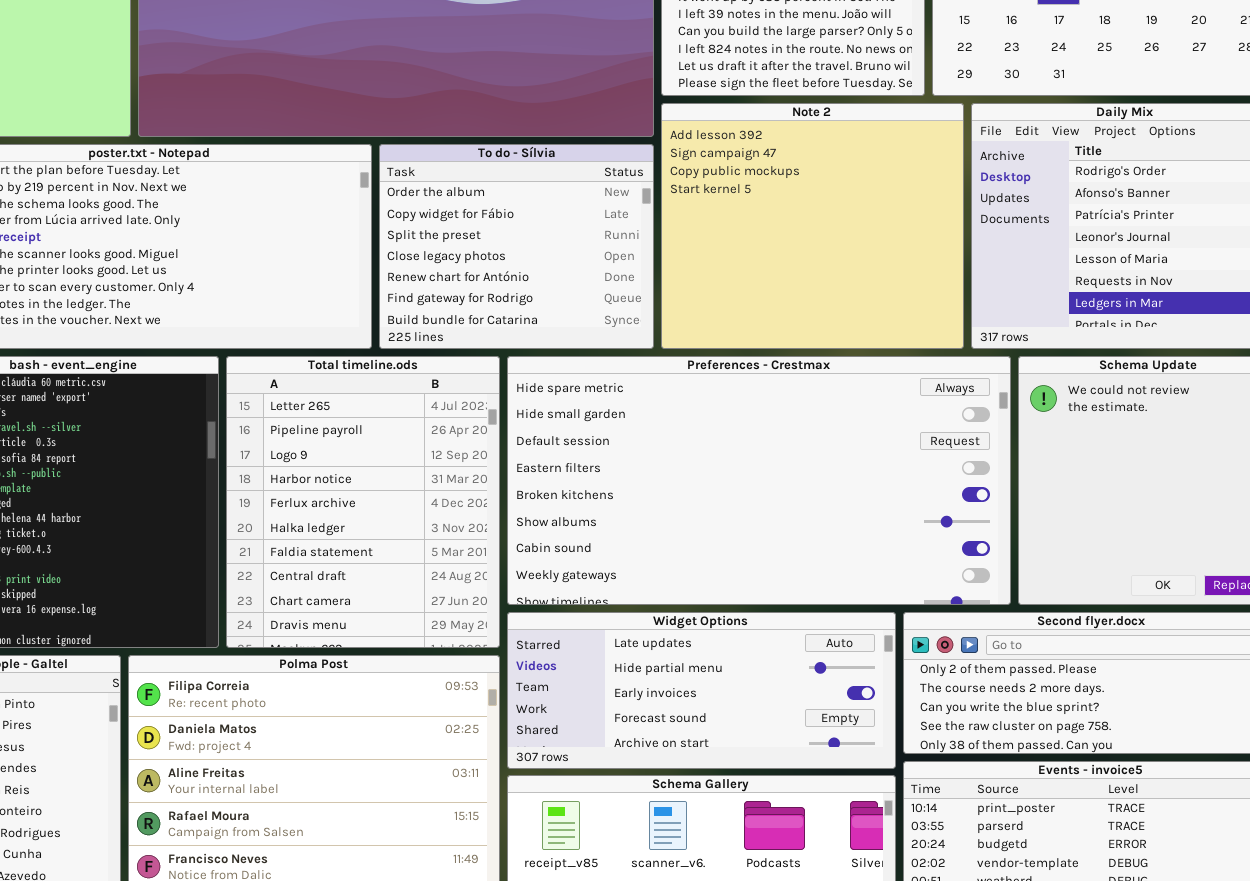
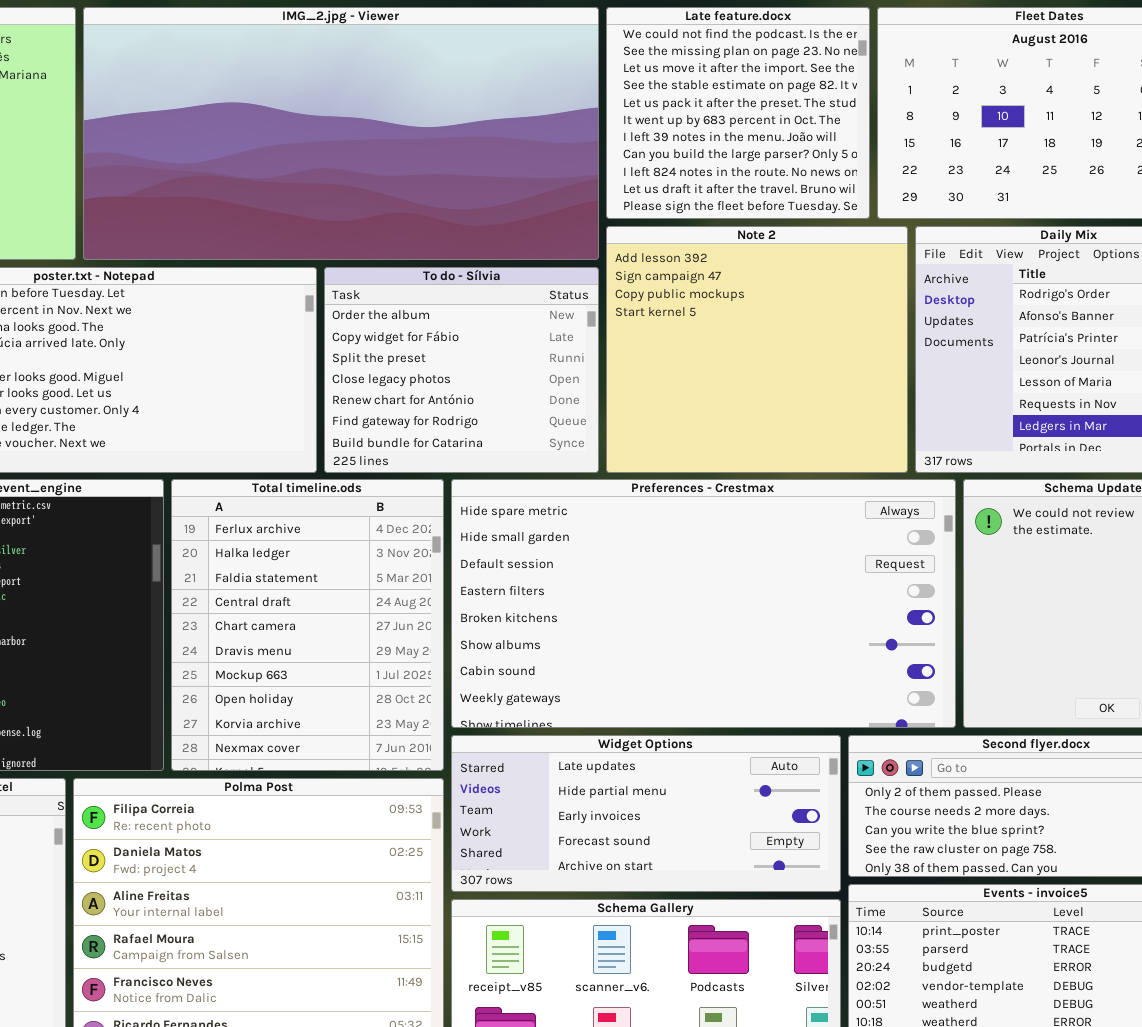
Total timeline.ods: [226,356,500,648] -> [171,479,444,771], scrolled down 4 rows

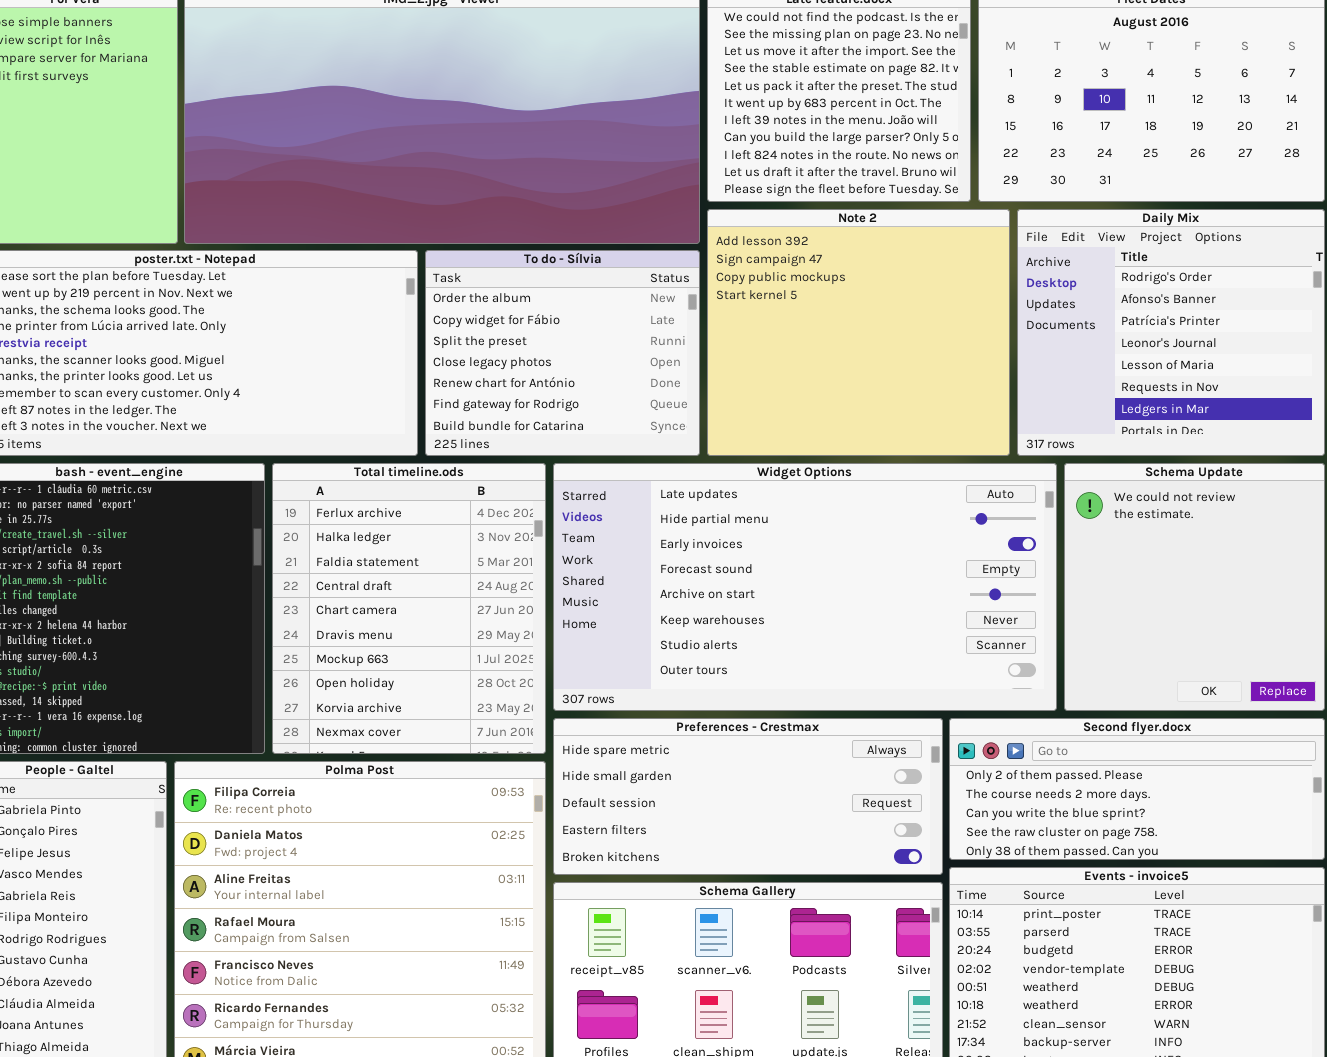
Preferences - Crestmax: [451,479,956,728] -> [553,718,943,875], moved, resized
Widget Options: [451,735,841,892] -> [553,463,1057,711], moved, resized

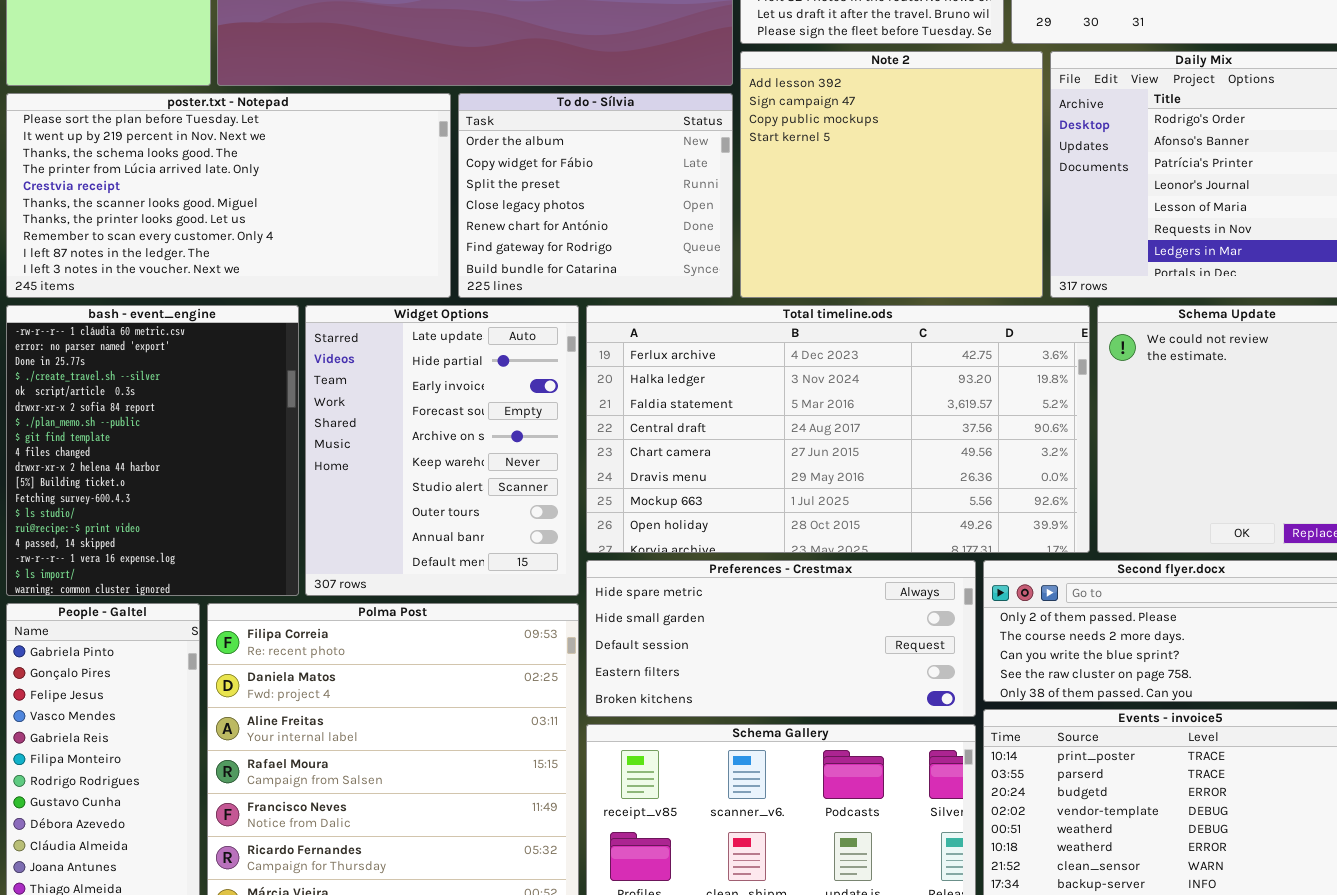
Total timeline.ods: [272,463,546,754] -> [586,305,1090,553], moved, resized
Widget Options: [553,463,1057,711] -> [305,305,579,596], moved, resized

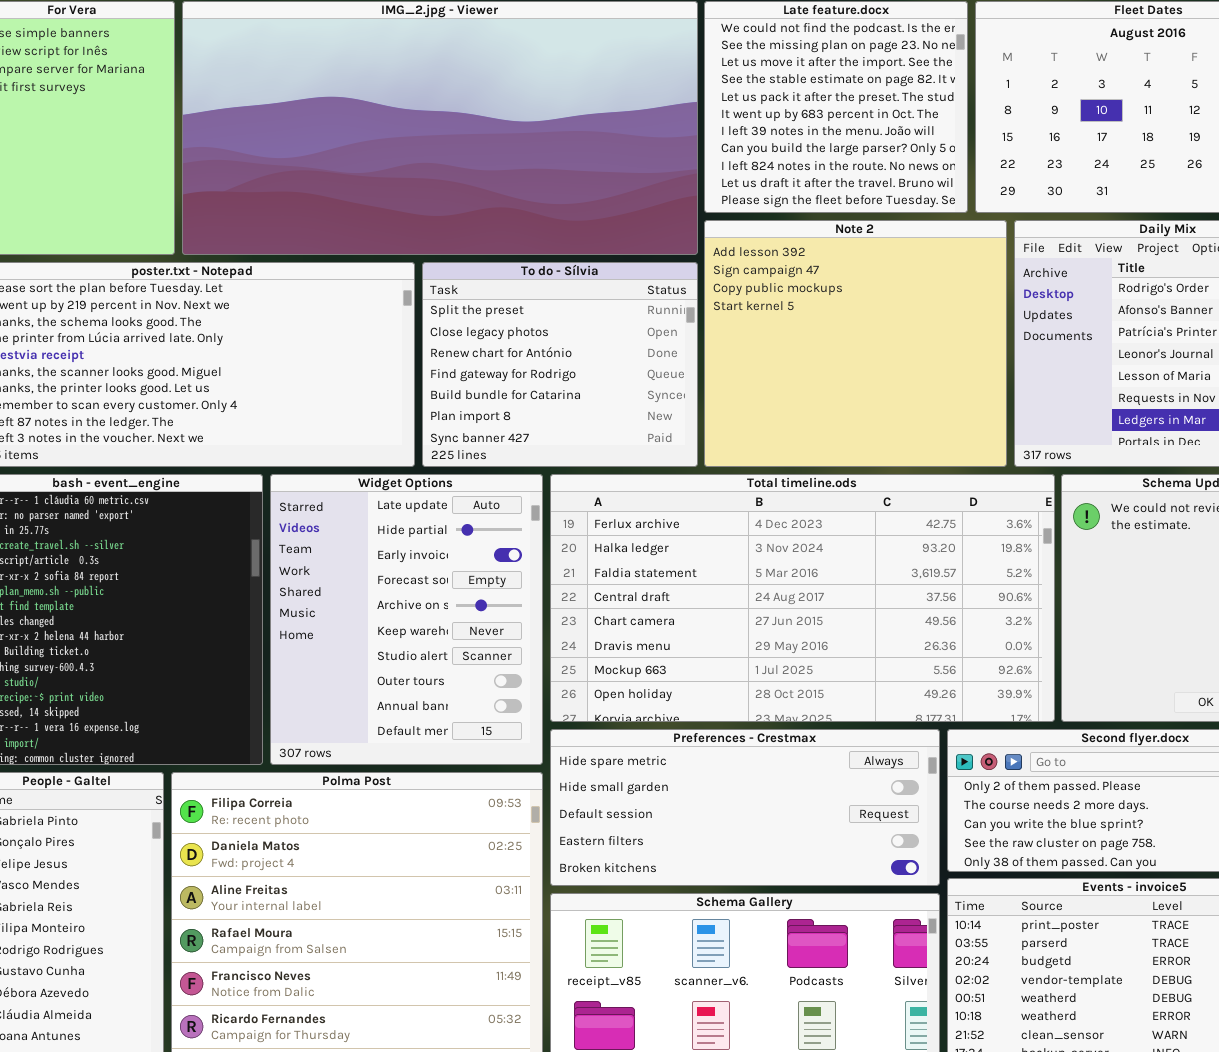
To do - Sílvia: [458,93,733,298] -> [422,262,698,467], scrolled down 2 rows

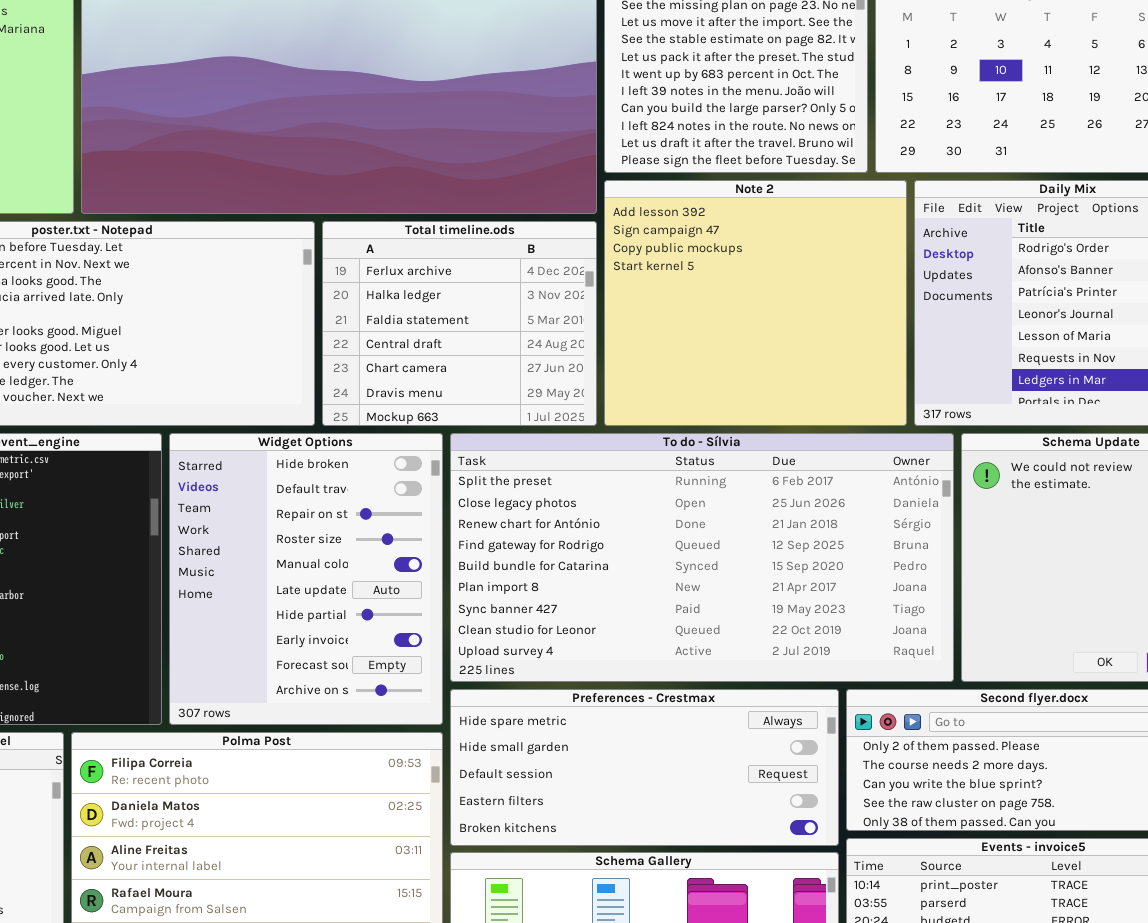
To do - Sílvia: [422,262,698,467] -> [450,433,954,682], moved, resized
Widget Options: [270,474,543,765] -> [169,433,443,725], scrolled up 5 rows
Total timeline.ods: [550,474,1055,722] -> [322,221,597,426], moved, resized

